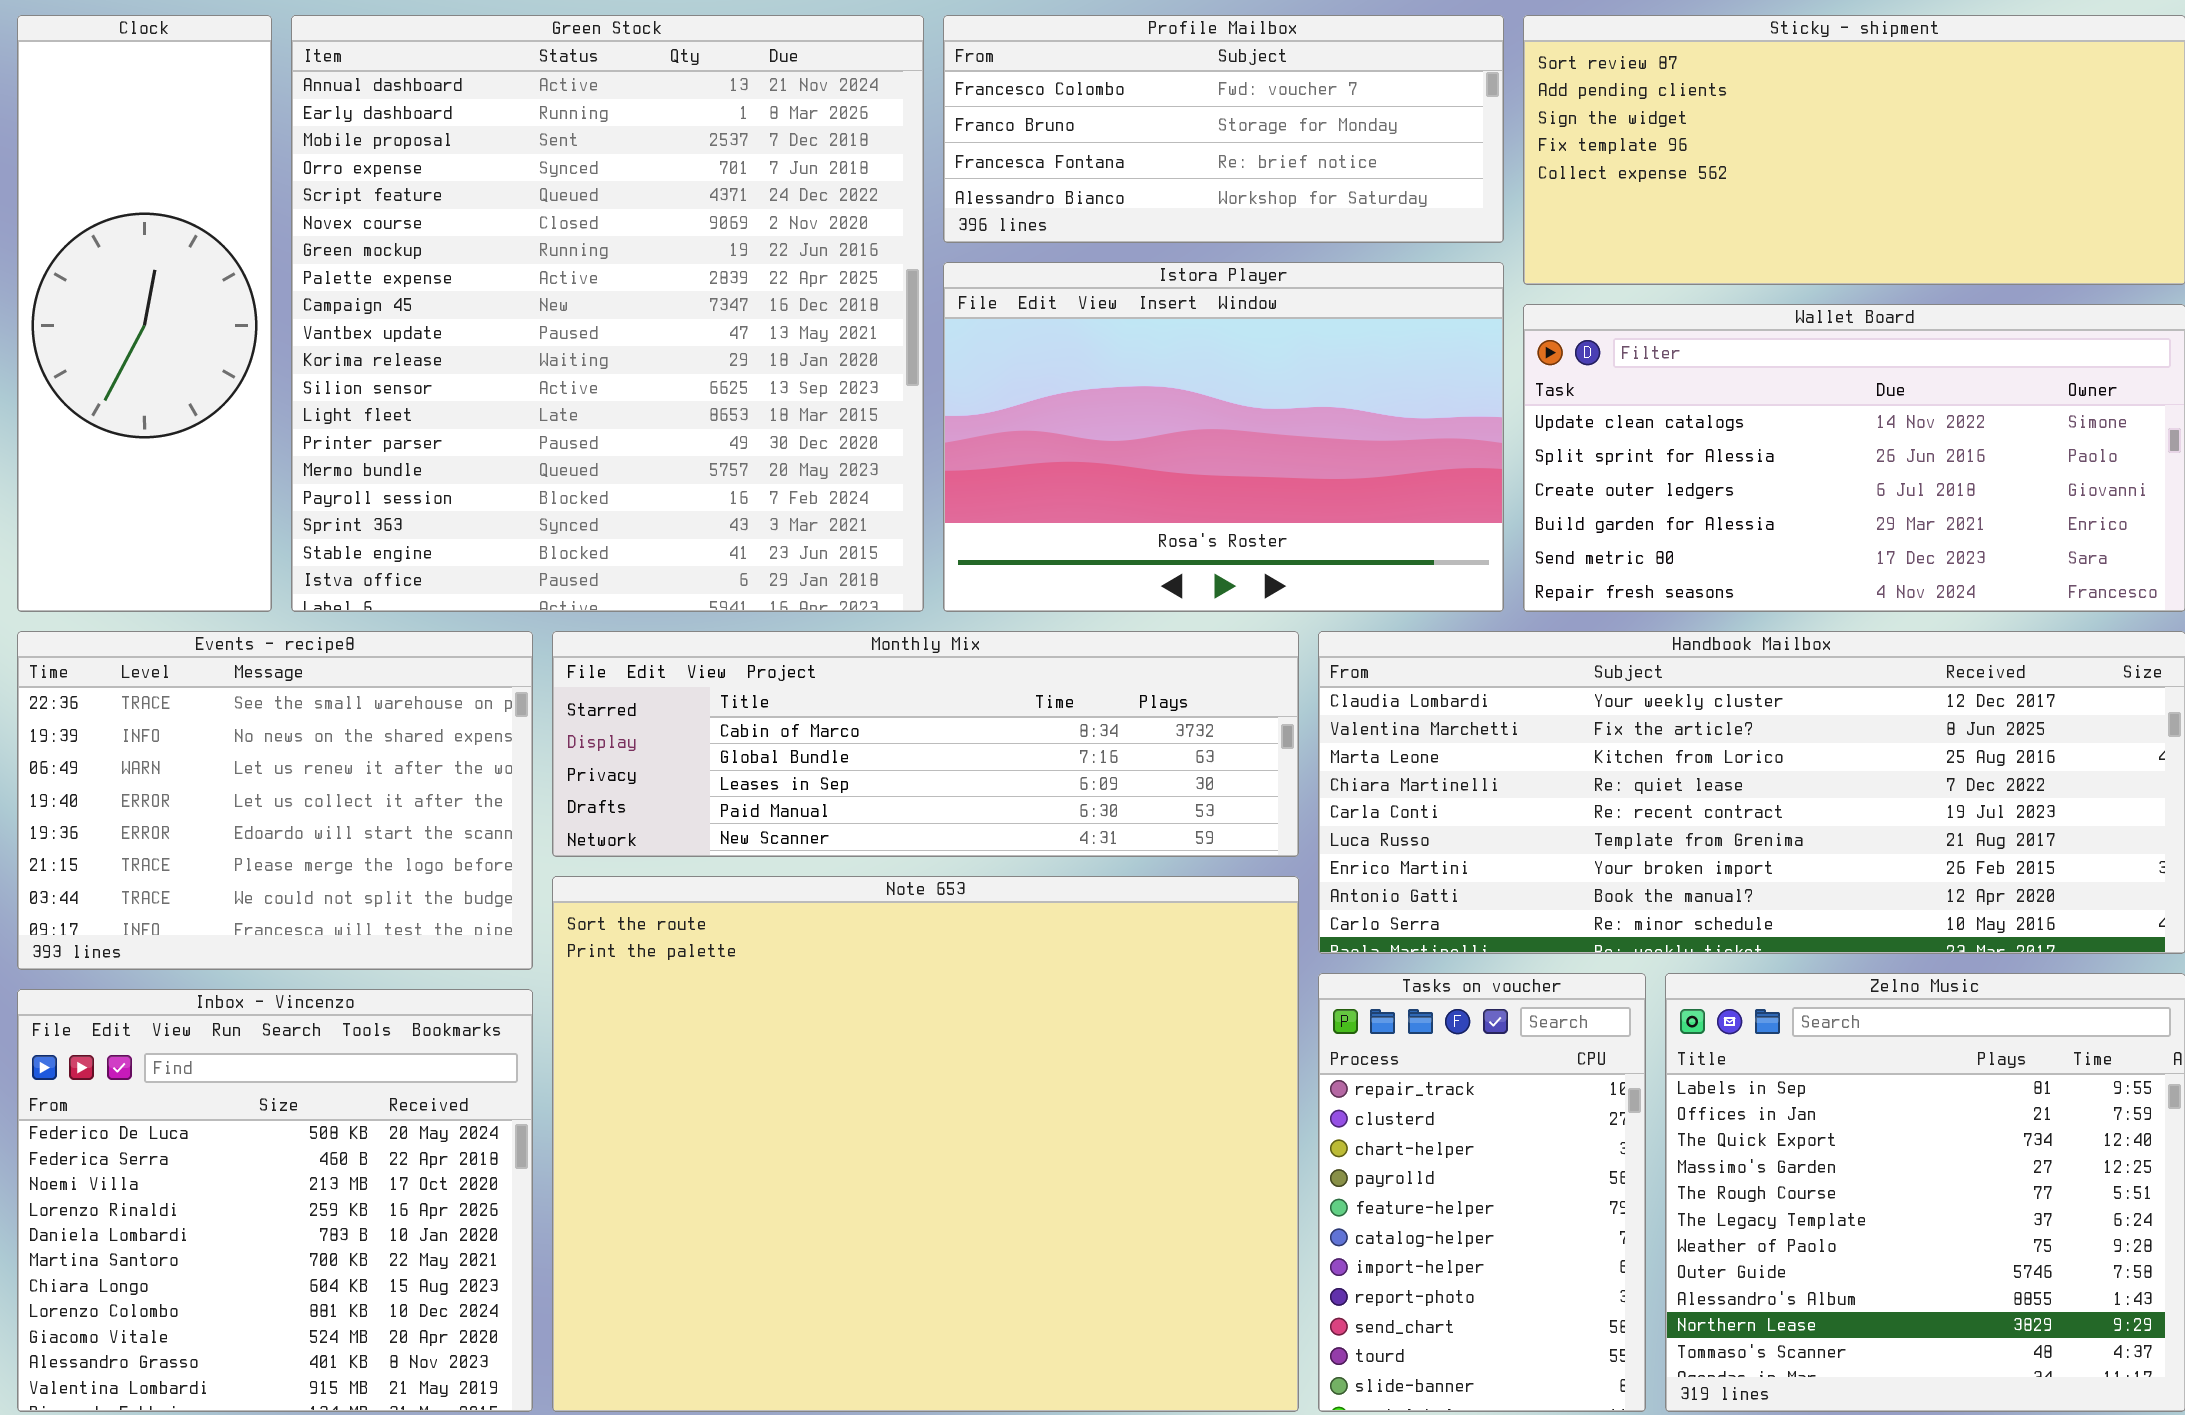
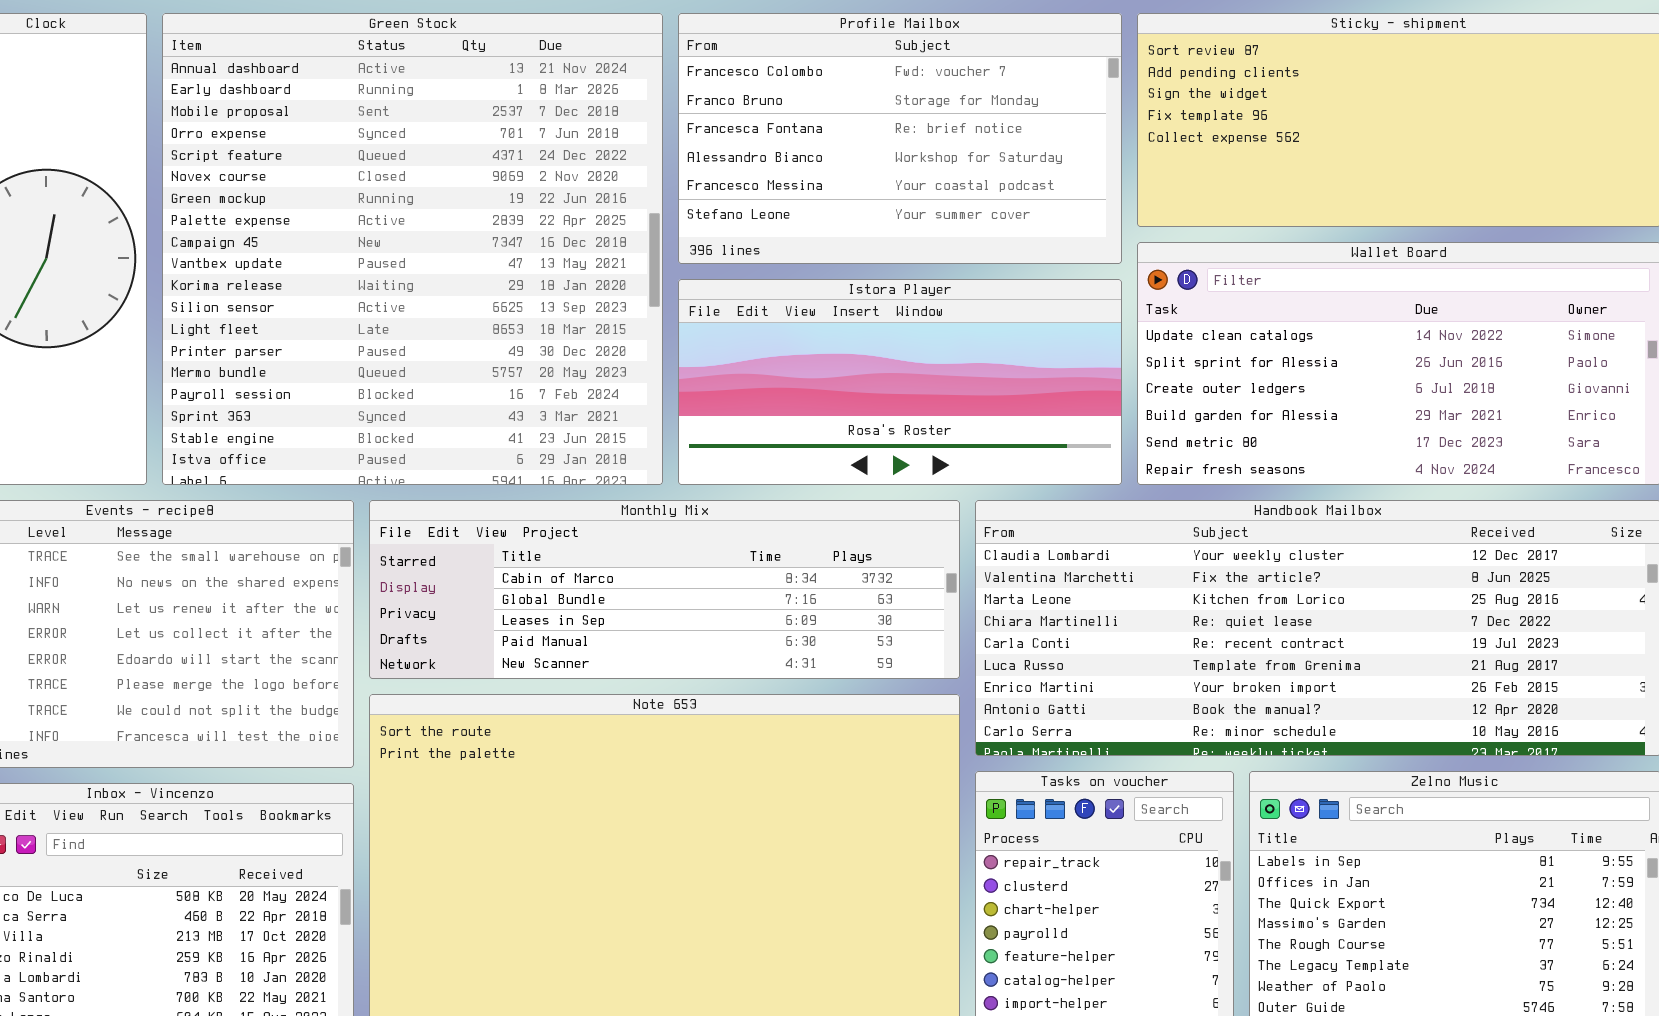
Profile Mailbox: [943,15,1504,243] -> [678,13,1122,264], resized
Istora Player: [943,262,1504,612] -> [678,279,1122,485], resized

